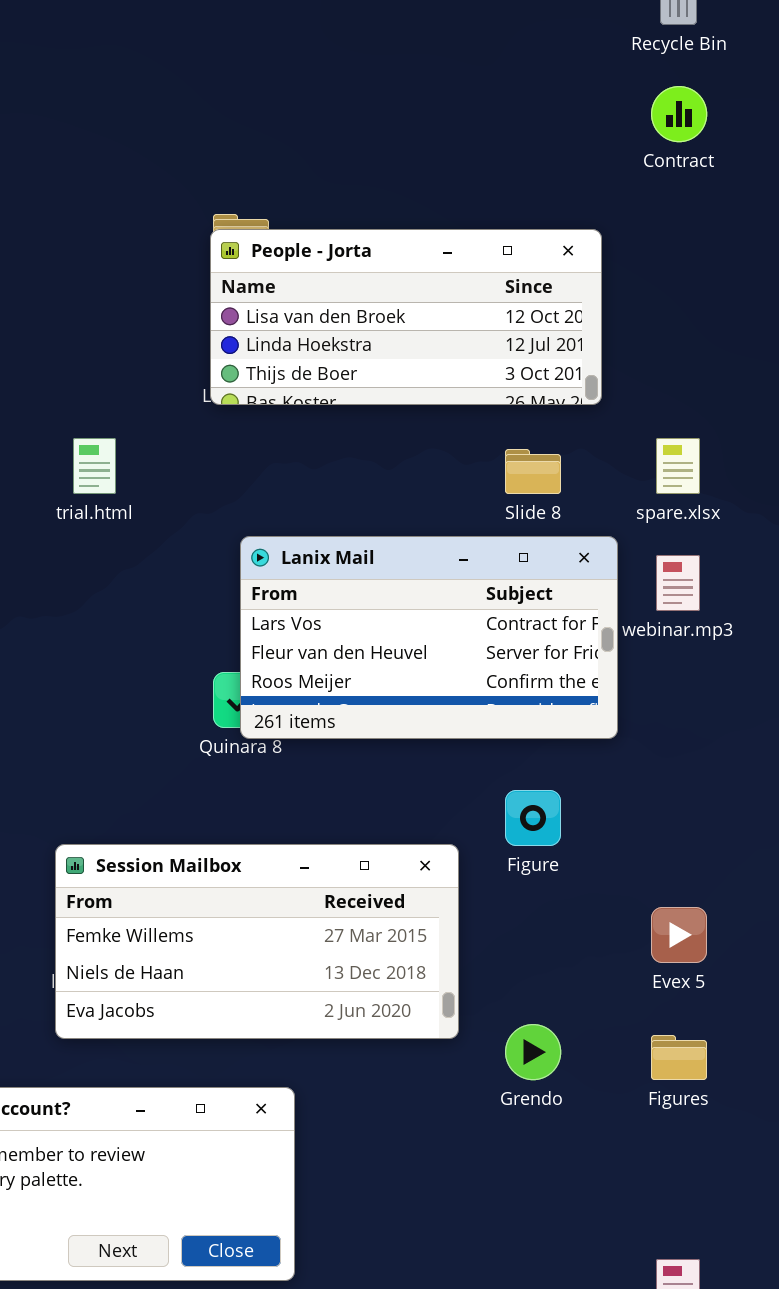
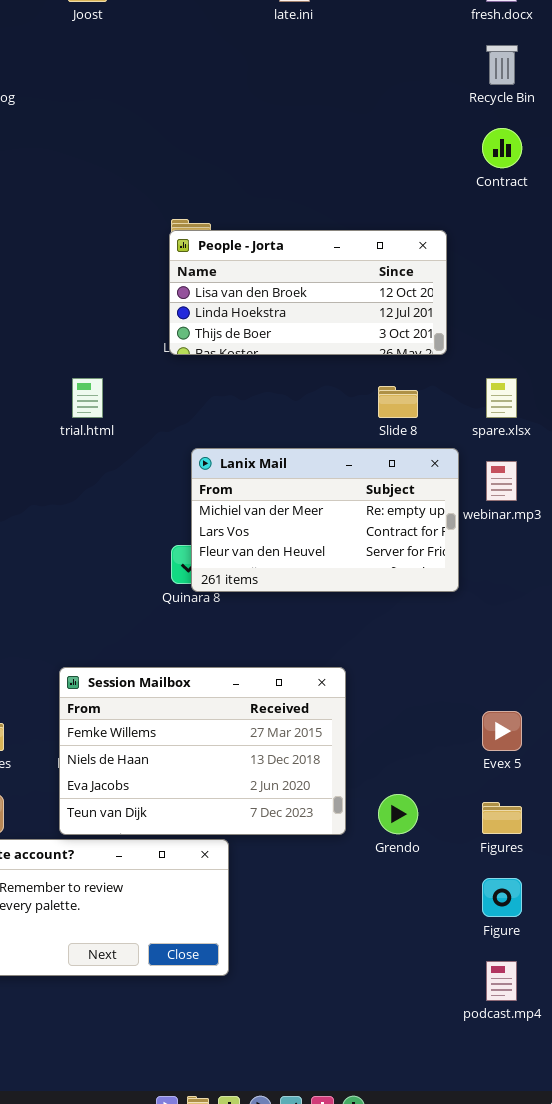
Lanix Mail: [240,536,618,739] -> [191,448,459,592], scrolled up 1 row
Figure: [505,790,561,846] -> [482,878,522,917], moved
Session Mailbox: [55,844,459,1039] -> [59,667,346,835], resized

